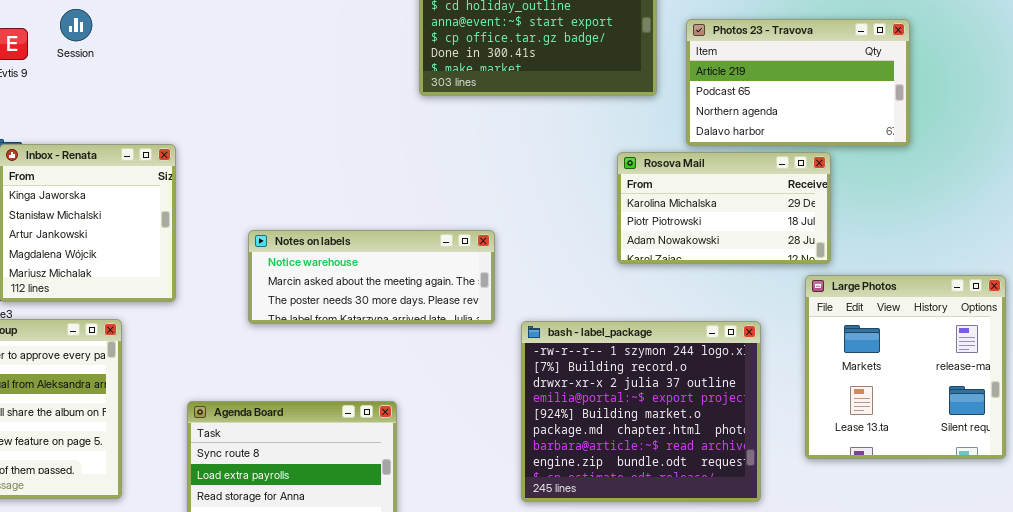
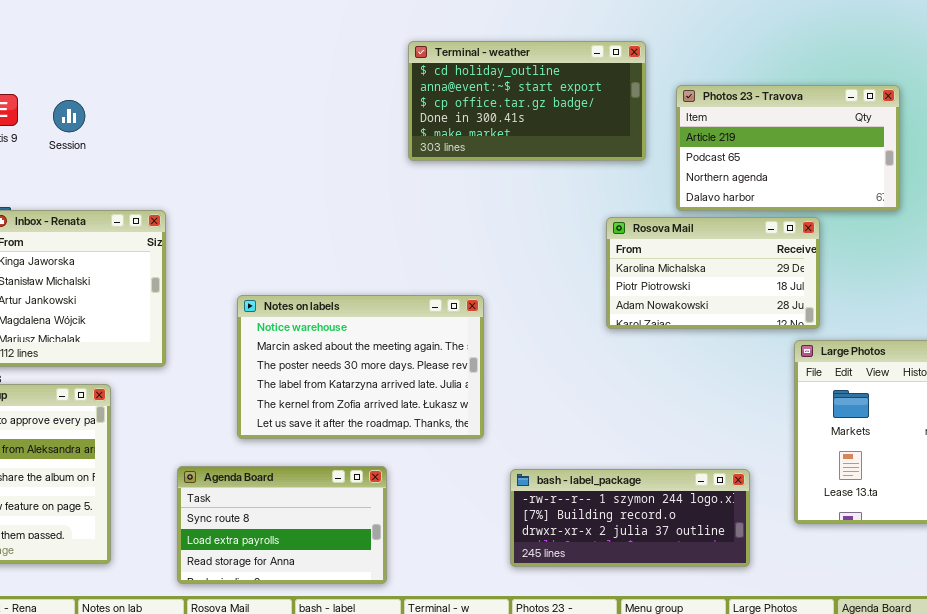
Session: [60,9,92,41] -> [53,100,85,132], moved
Notes on labels: [248,230,495,324] -> [237,295,484,439], resized
bash - label_package: [521,321,761,502] -> [510,469,750,567], resized

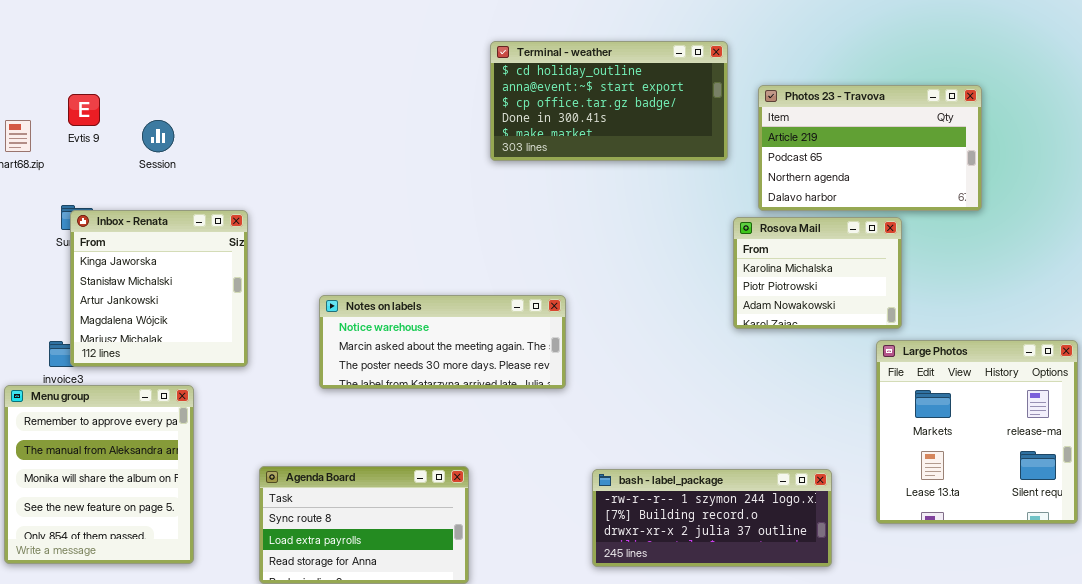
Session: [53,100,85,132] -> [142,120,174,152], moved
Rosova Mail: [606,217,820,329] -> [733,217,902,329], resized
Notes on labels: [237,295,484,439] -> [319,295,566,389], resized

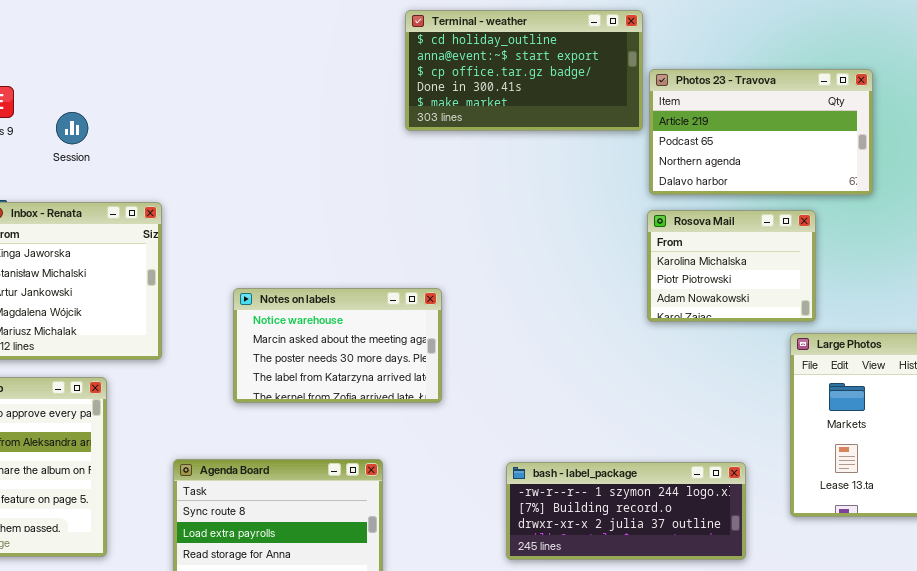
Terminal - weather: [490,41,728,161] -> [405,10,643,131], moved
Photos 23 - Travova: [758,85,982,211] -> [649,69,873,195], moved
Notes on labels: [319,295,566,389] -> [233,288,442,403], resized

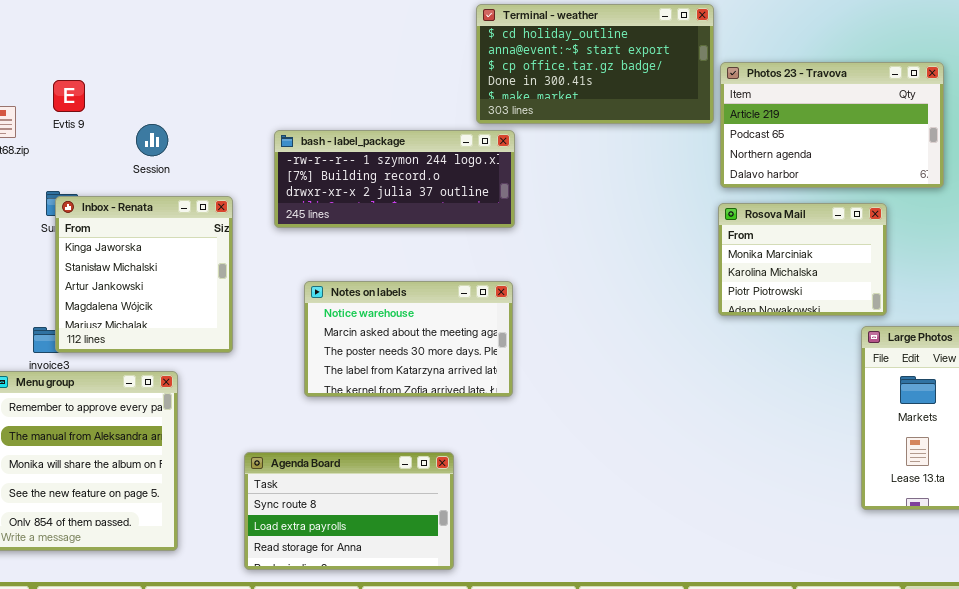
Session: [56,112,88,144] -> [136,124,168,156], moved
Rosova Mail: [647,210,816,322] -> [718,203,887,316], scrolled up 1 row
bash - label_package: [506,462,746,560] -> [274,130,515,228], moved

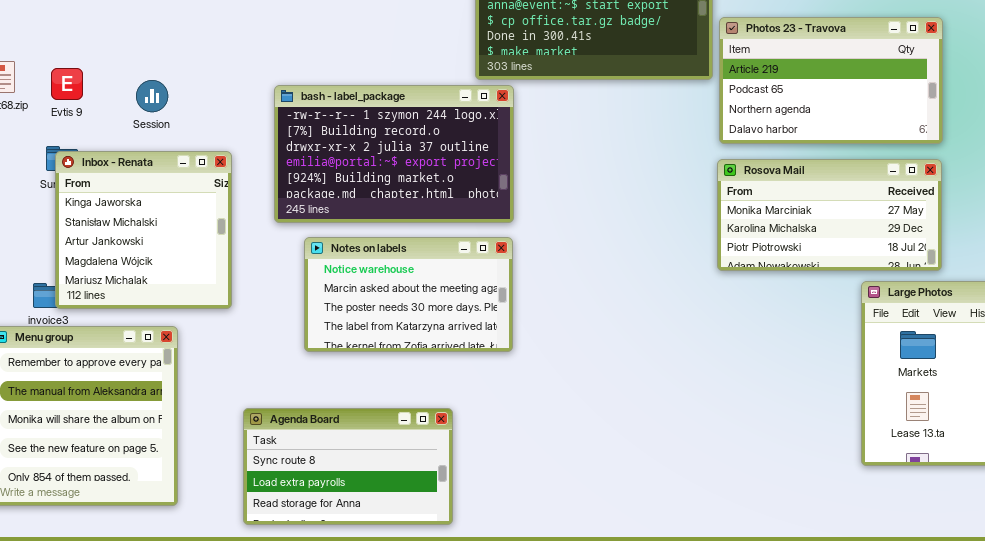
Evtis 9: [53,80,85,112] -> [51,68,83,100], moved
bash - label_package: [274,130,515,228] -> [274,85,514,223], resized
Rosova Mail: [718,203,887,316] -> [717,159,942,271], resized

